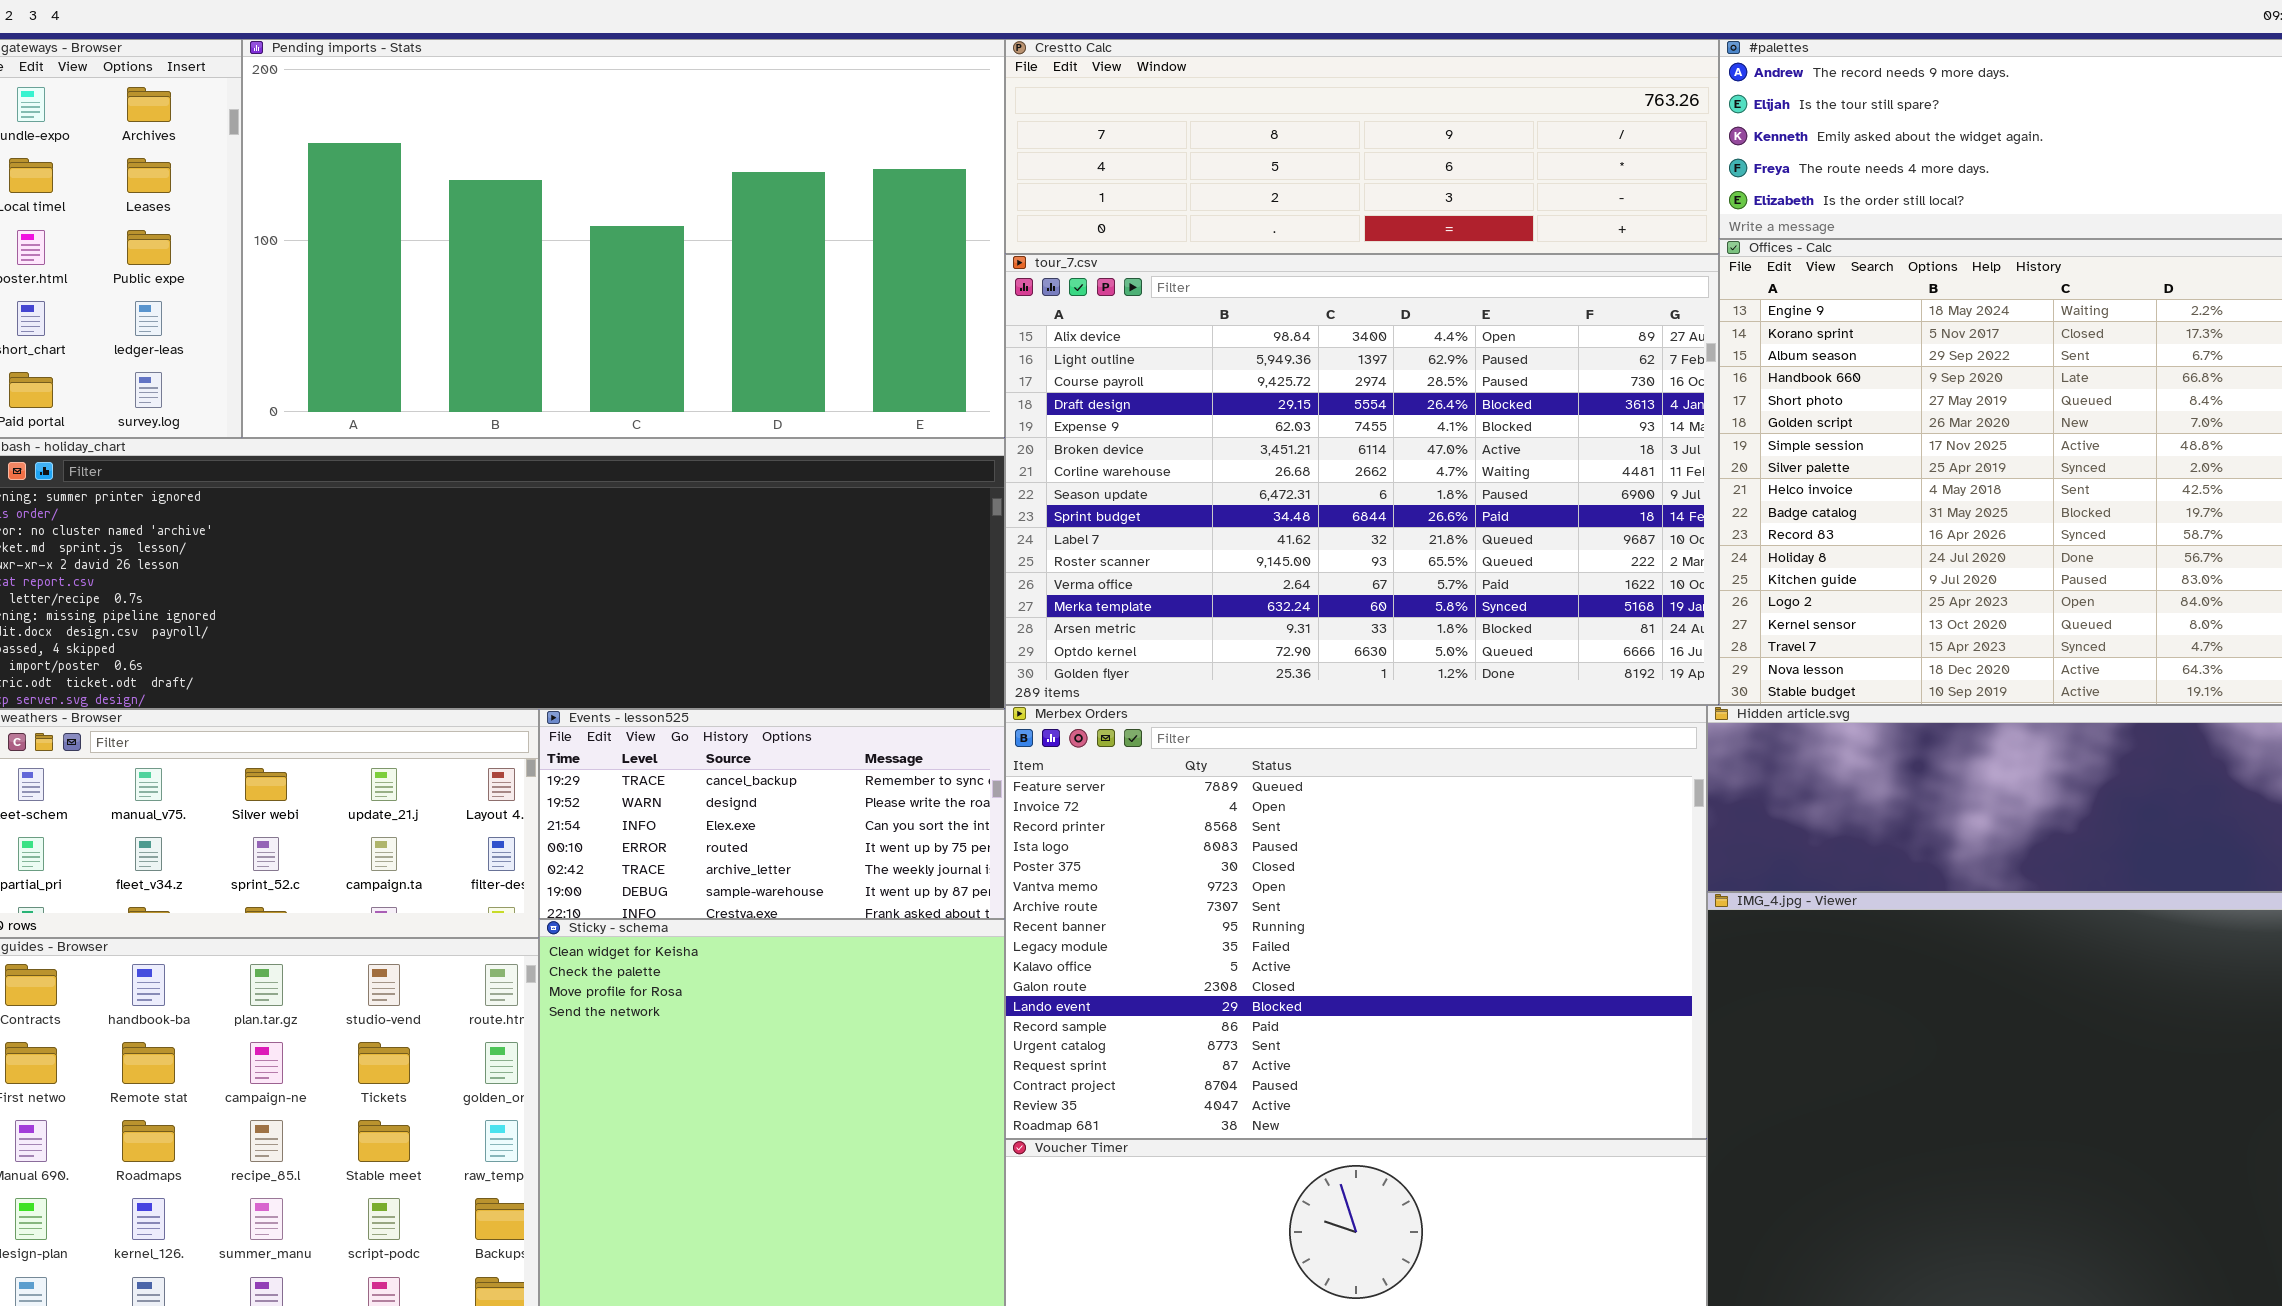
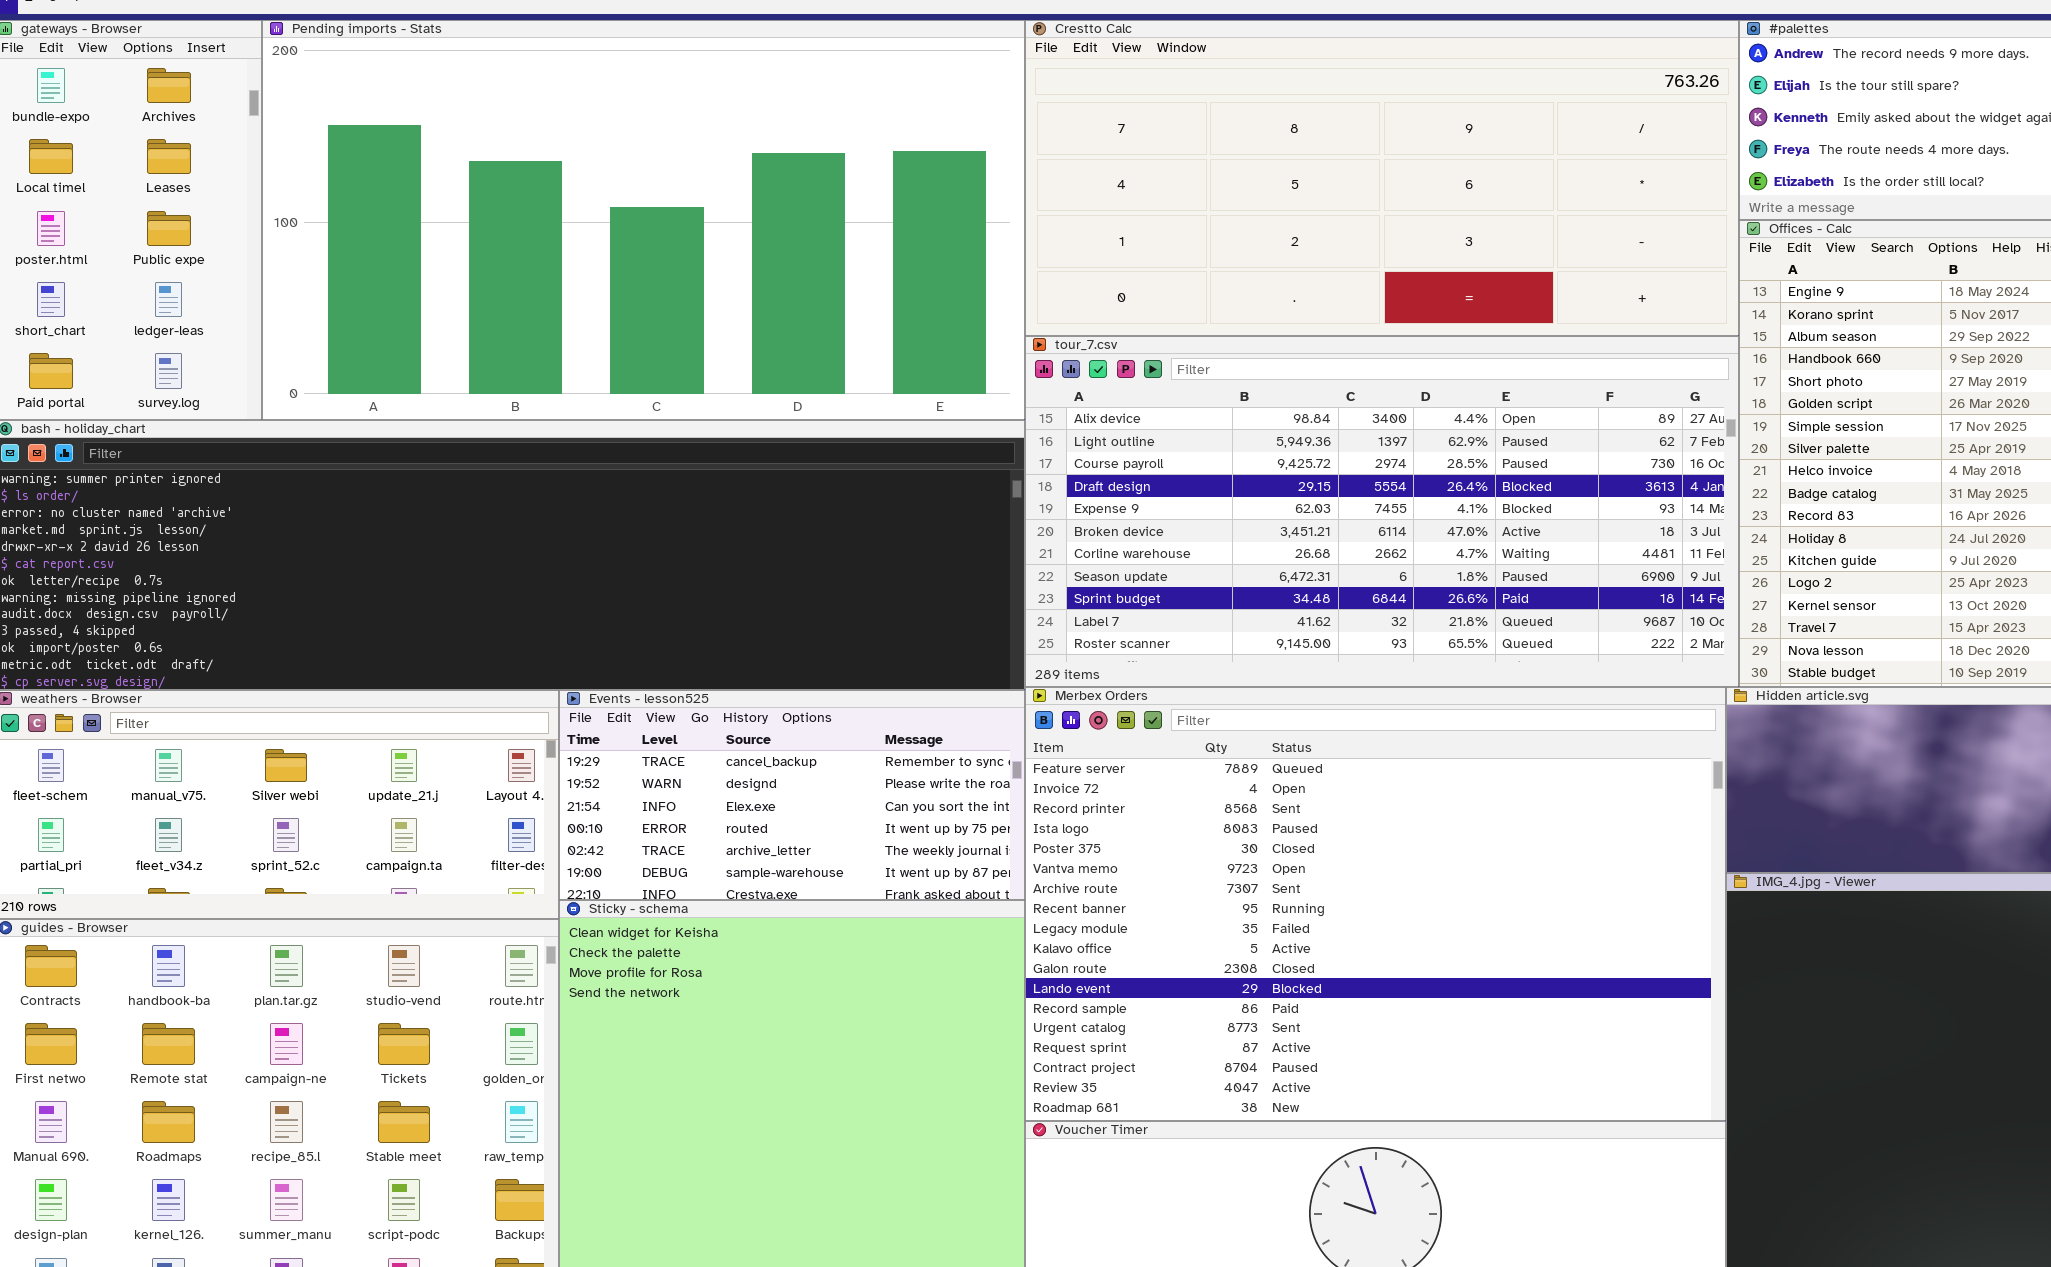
Crestto Calc: [1005,39,1719,254] -> [1025,20,1739,336], resized
tour_7.csv: [1005,254,1719,705] -> [1025,336,1739,687], resized

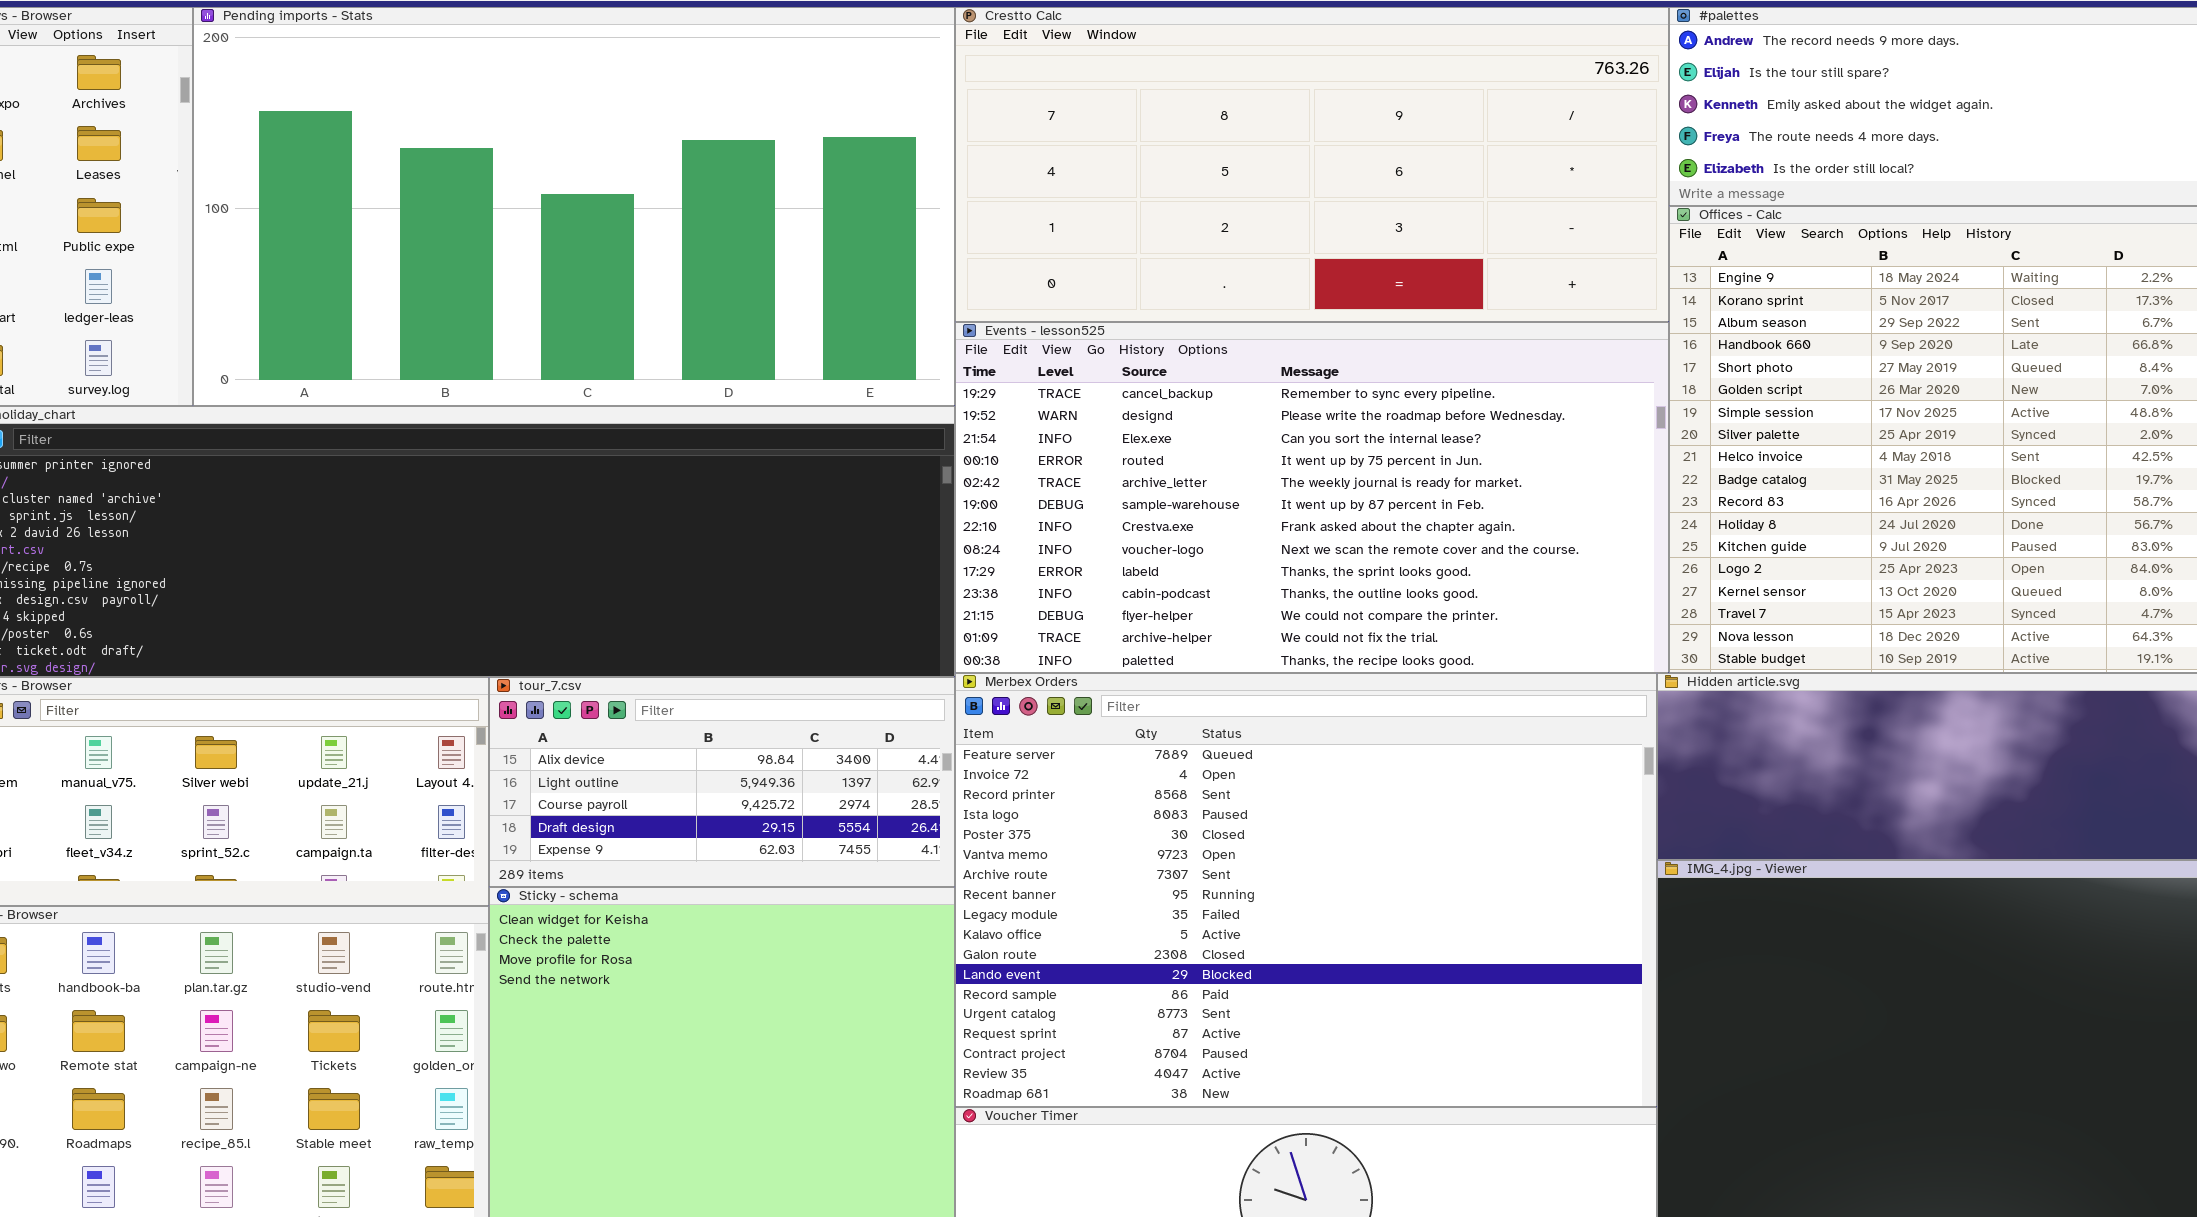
tour_7.csv: [1025,336,1739,687] -> [489,677,955,887], moved, resized
Events - lesson525: [559,690,1025,900] -> [955,322,1669,673], moved, resized

